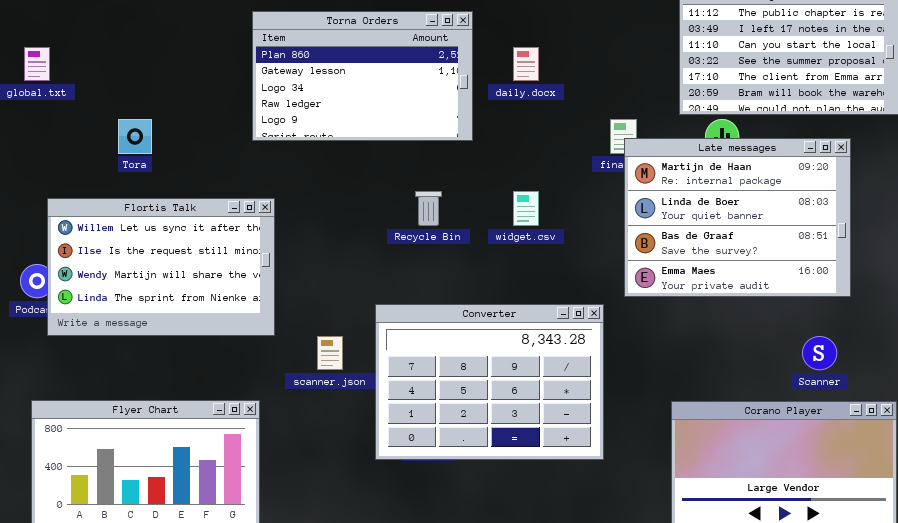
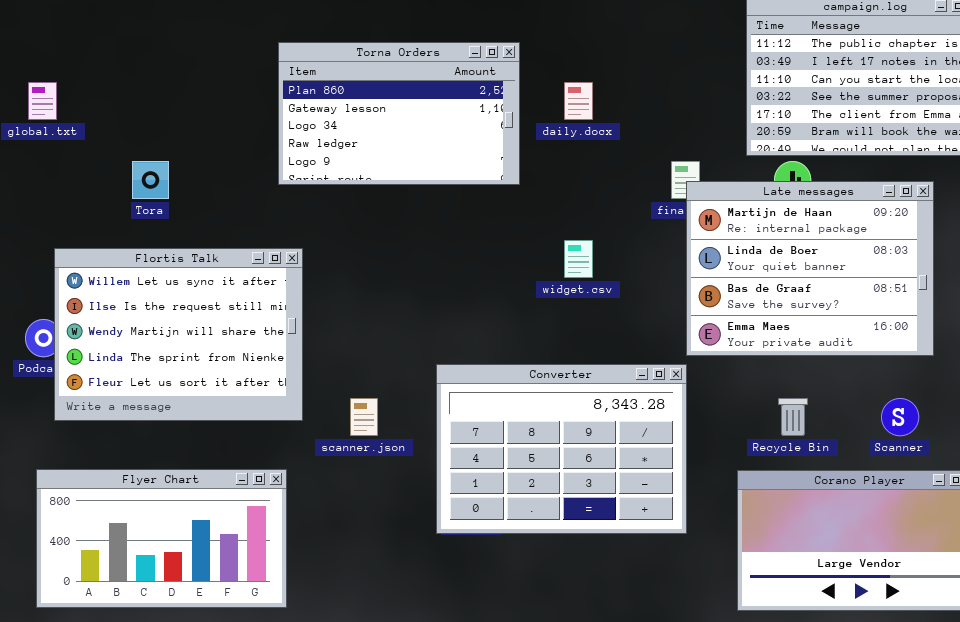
Recycle Bin: [415,191,442,226] -> [778,398,808,436], moved
Flortis Talk: [47,198,275,336] -> [54,248,303,421], resized
Converter: [375,304,604,460] -> [436,364,687,534], moved

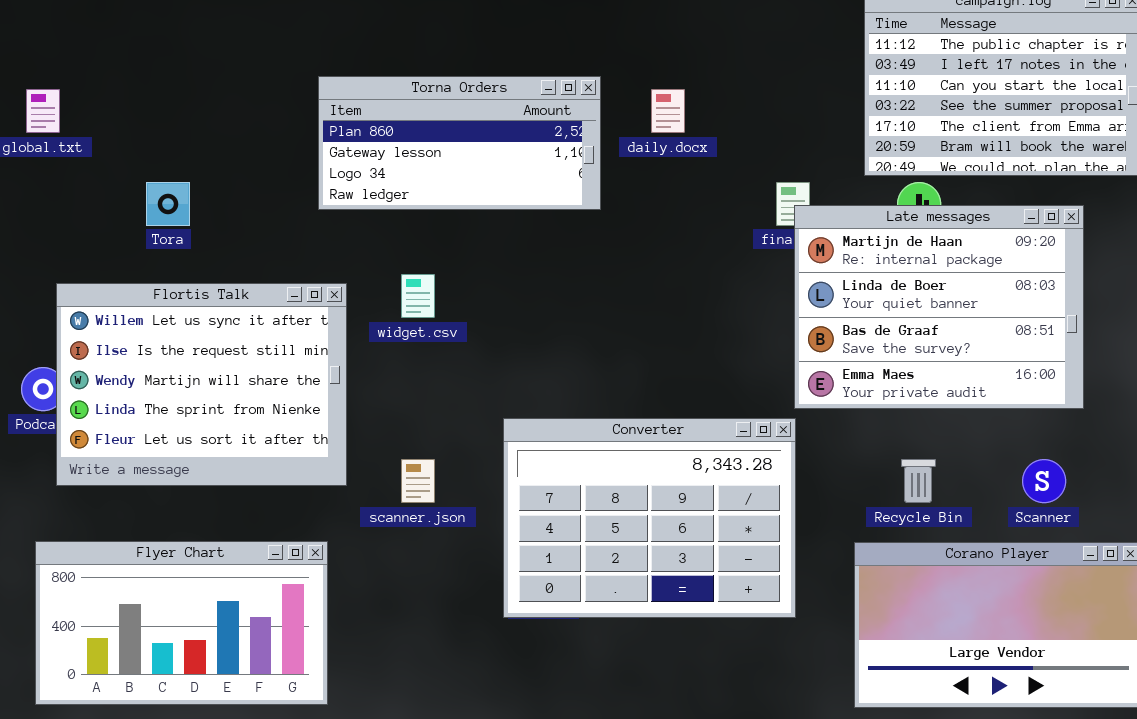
Torna Orders: [278,42,520,185] -> [318,76,601,210], resized
widget.csv: [564,240,593,278] -> [401,274,435,318], moved

